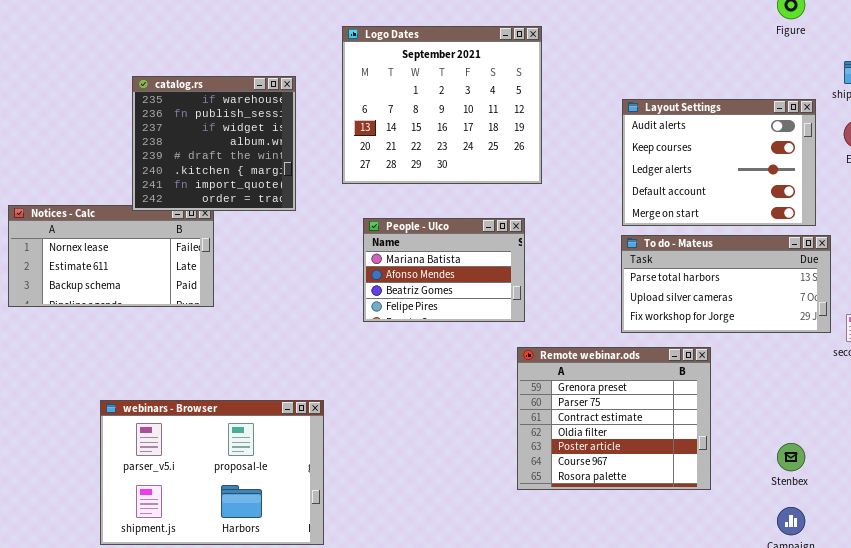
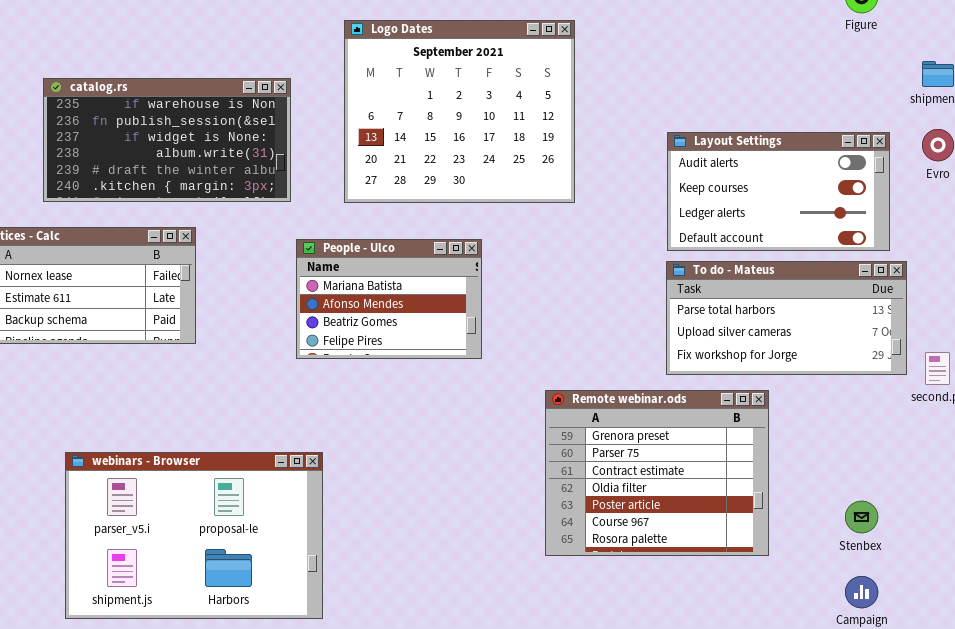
catalog.rs: [132,76,296,211] -> [43,78,291,202], resized
Layout Settings: [622,99,816,226] -> [667,132,890,251], resized
People - Ulco: [363,218,525,322] -> [296,239,482,359], moved

